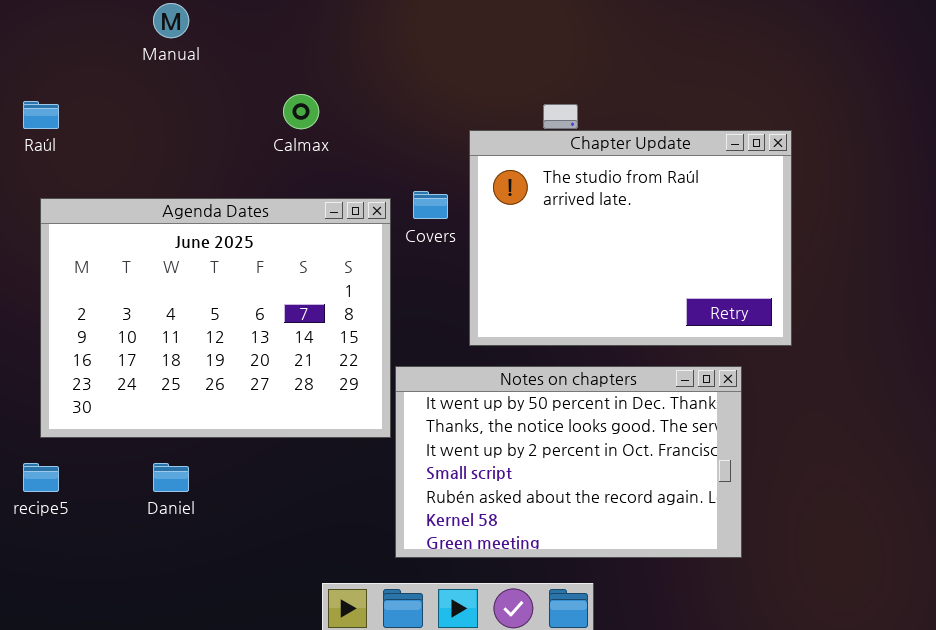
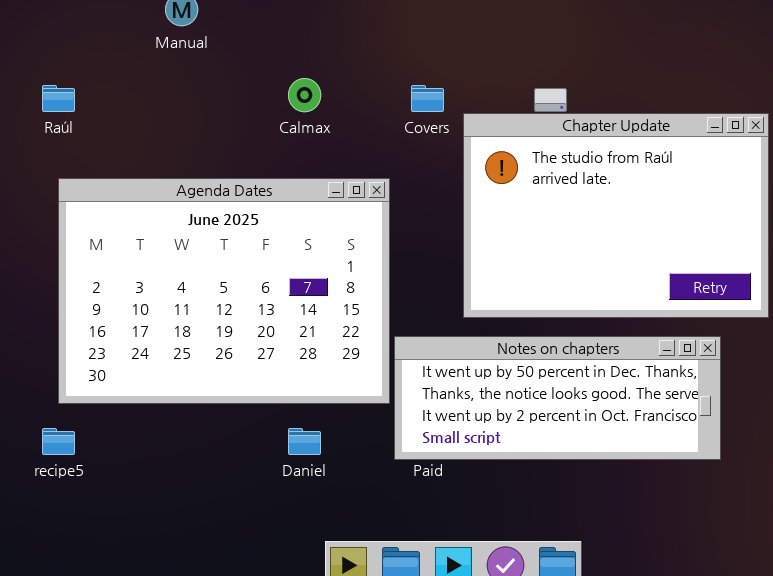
Covers: [413,191,448,219] -> [411,85,444,112], moved
Notes on chapters: [395,366,742,558] -> [394,336,721,460], resized
Daniel: [153,463,189,492] -> [288,428,321,455], moved

